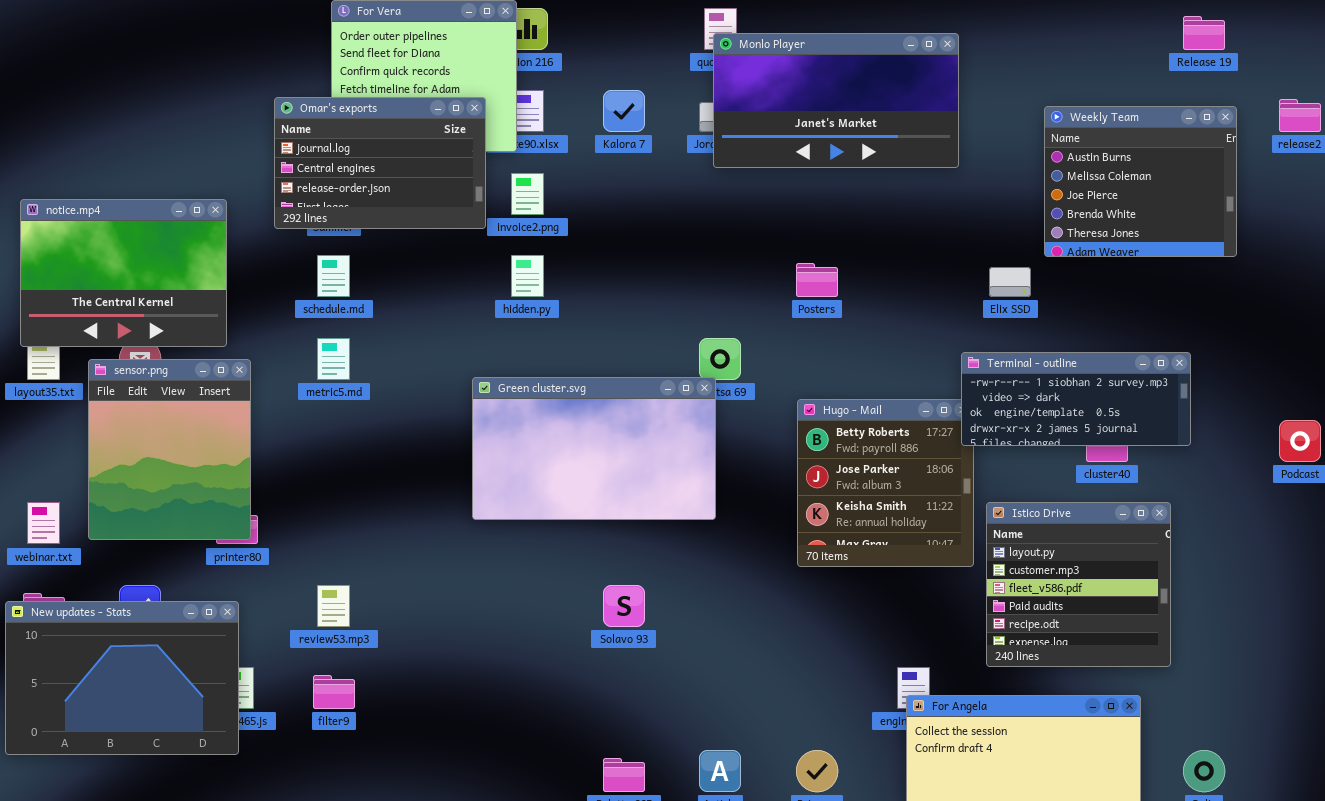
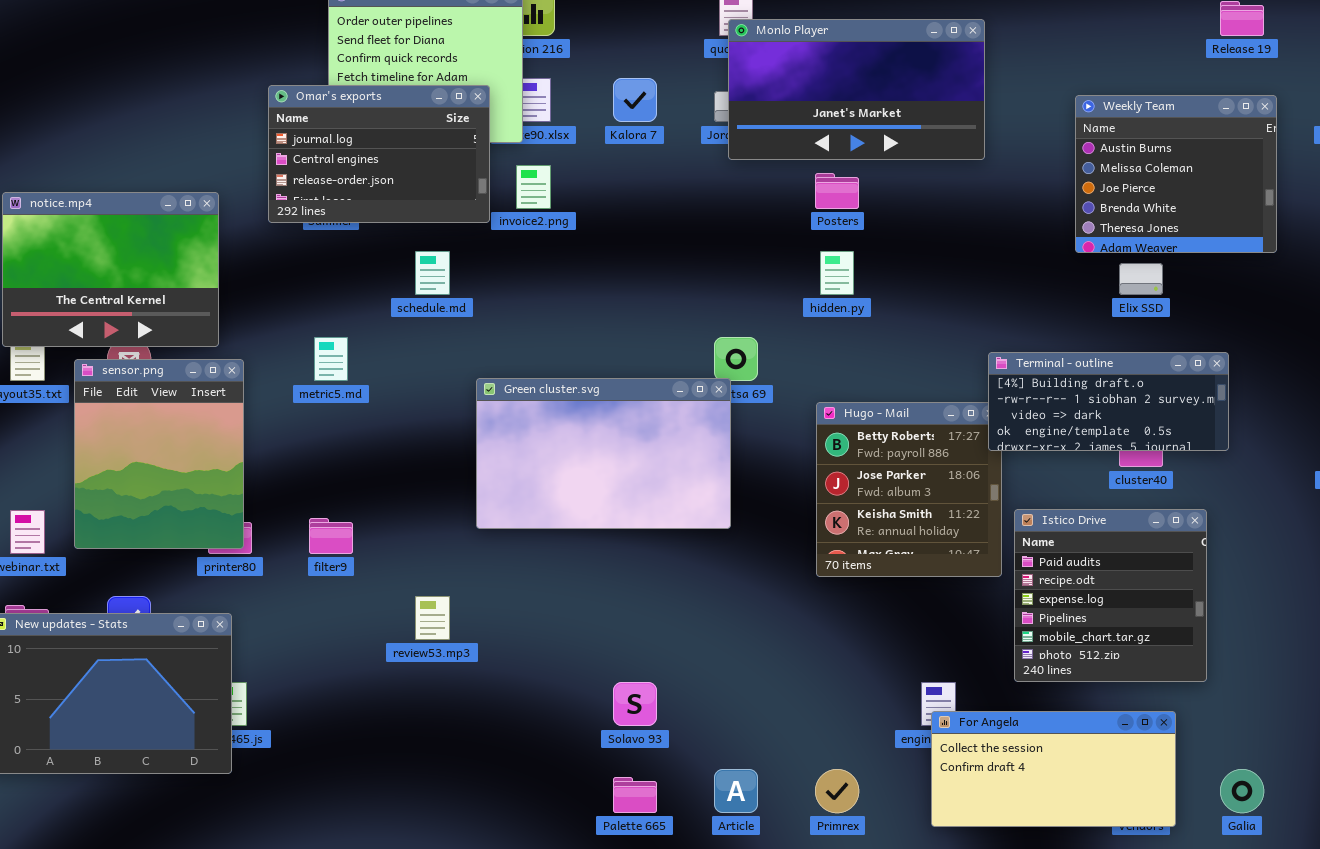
schedule.md: [317,255,350,297] -> [415,251,450,295], moved
hidden.py: [511,255,544,297] -> [820,251,854,295], moved
Posters: [796,263,838,297] -> [815,173,859,209], moved
Elix SSD: [989,267,1031,297] -> [1119,263,1163,295], moved
Terminal - outline: [961,352,1191,446] -> [988,352,1229,451], scrolled up 1 row
Istico Drive: [986,502,1171,667] -> [1014,509,1207,682], scrolled down 3 rows
review53.mp3: [317,585,350,627] -> [415,596,450,640], moved
Solavo 93: [603,585,645,627] -> [613,682,657,726], moved
filter9: [313,675,355,709] -> [309,518,353,554], moved

